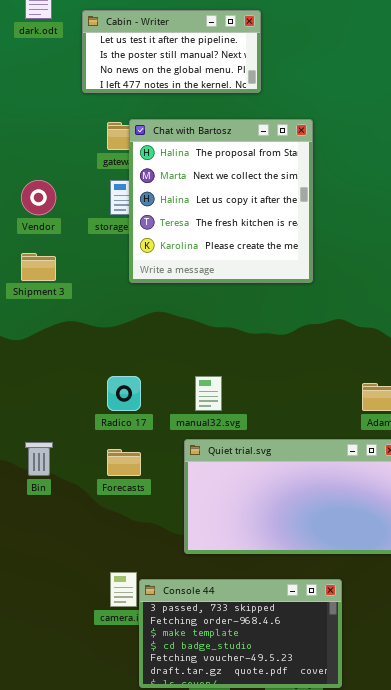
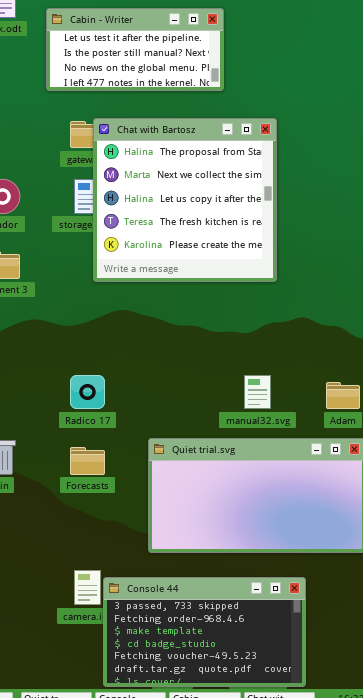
manual32.svg: [195,376,222,411] -> [244,375,271,409], moved

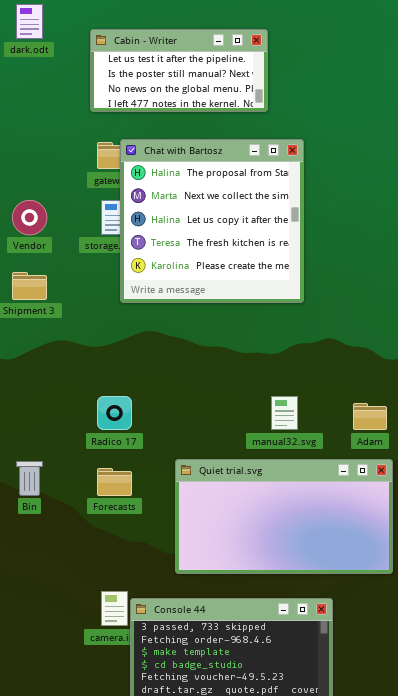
Cabin - Writer: [46,8,224,91] -> [90,29,268,112], moved

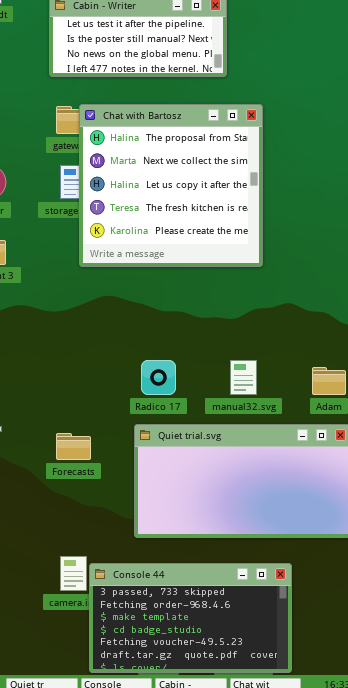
Radico 17: [97,396,132,430] -> [141,360,176,395], moved

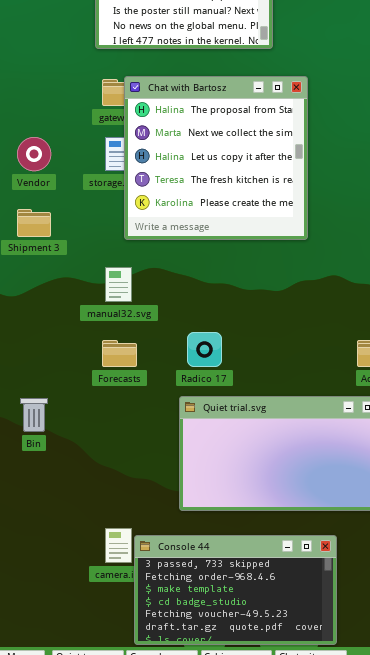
manual32.svg: [230,360,257,395] -> [105,267,132,302], moved
Forecasts: [56,433,91,460] -> [102,340,137,367], moved

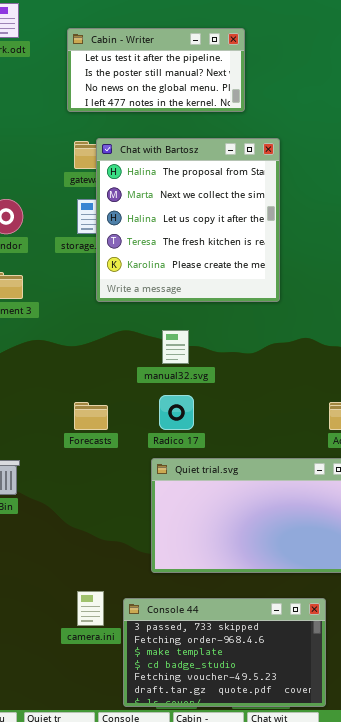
manual32.svg: [105,267,132,302] -> [162,330,189,364], moved
Console 44: [134,535,337,645] -> [123,598,326,707], moved

